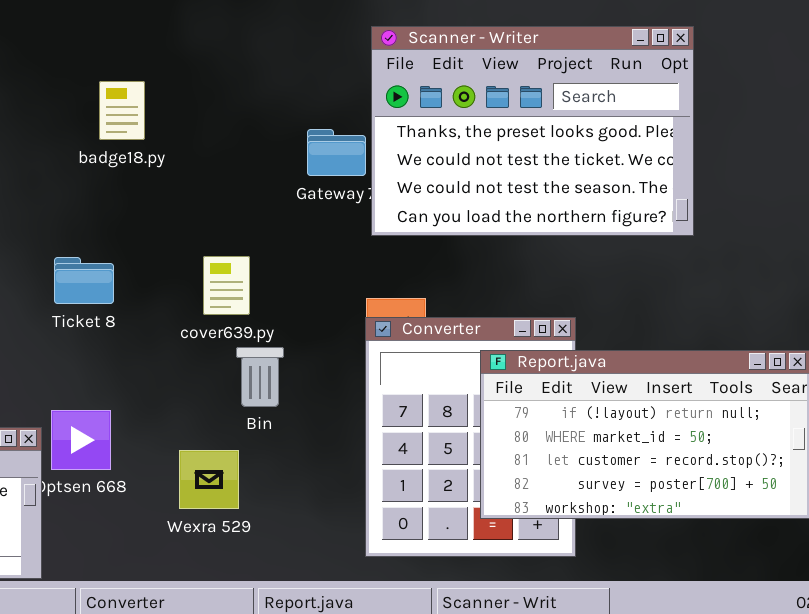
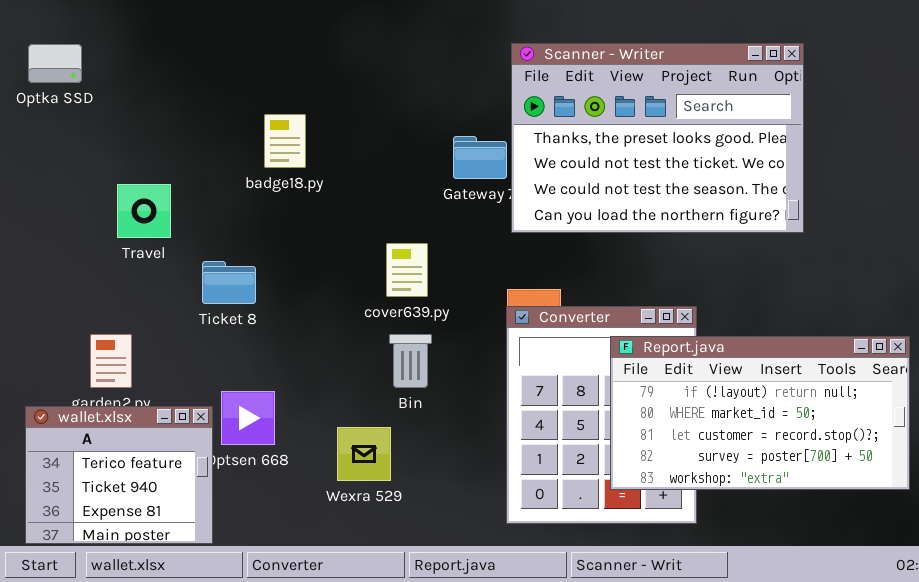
badge18.py: [99,81,145,140] -> [264,114,306,168], moved
cover639.py: [203,256,250,315] -> [386,243,428,297], moved
Ticket 8: [54,257,114,304] -> [202,261,256,304], moved

